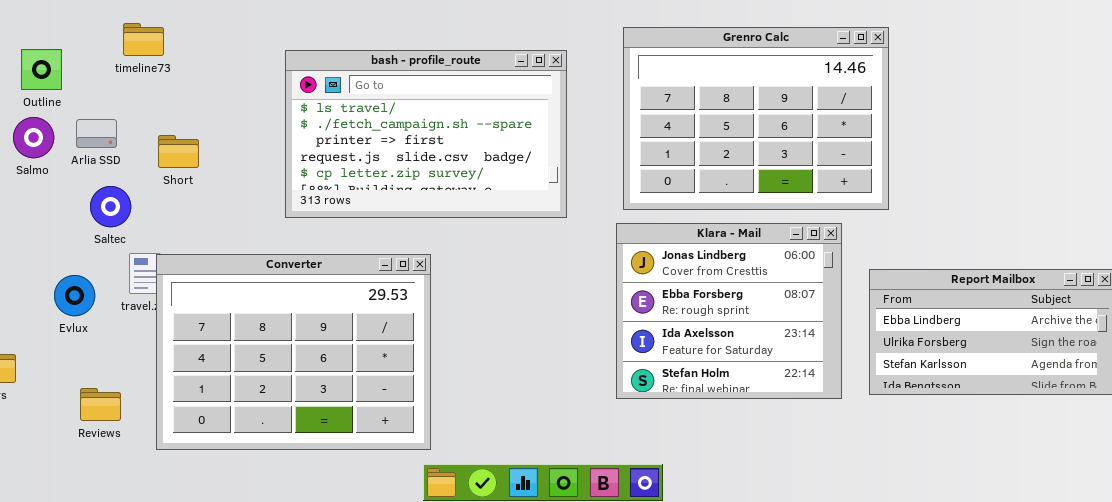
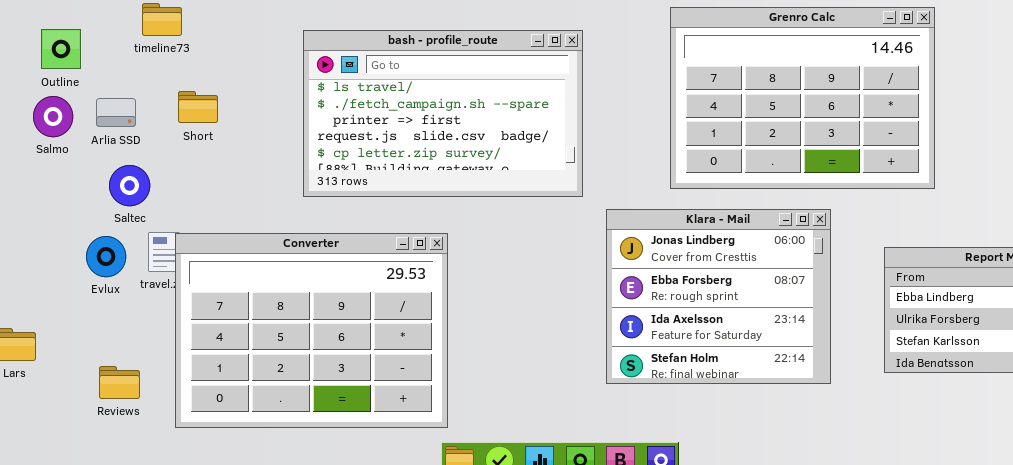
Grenro Calc: [623,27,889,210] -> [670,7,935,189], moved
Short: [158,135,199,168] -> [178,91,218,123], moved
Klara - Mail: [616,223,842,399] -> [606,209,831,384], moved
Evlux: [54,275,95,316] -> [86,236,126,277], moved

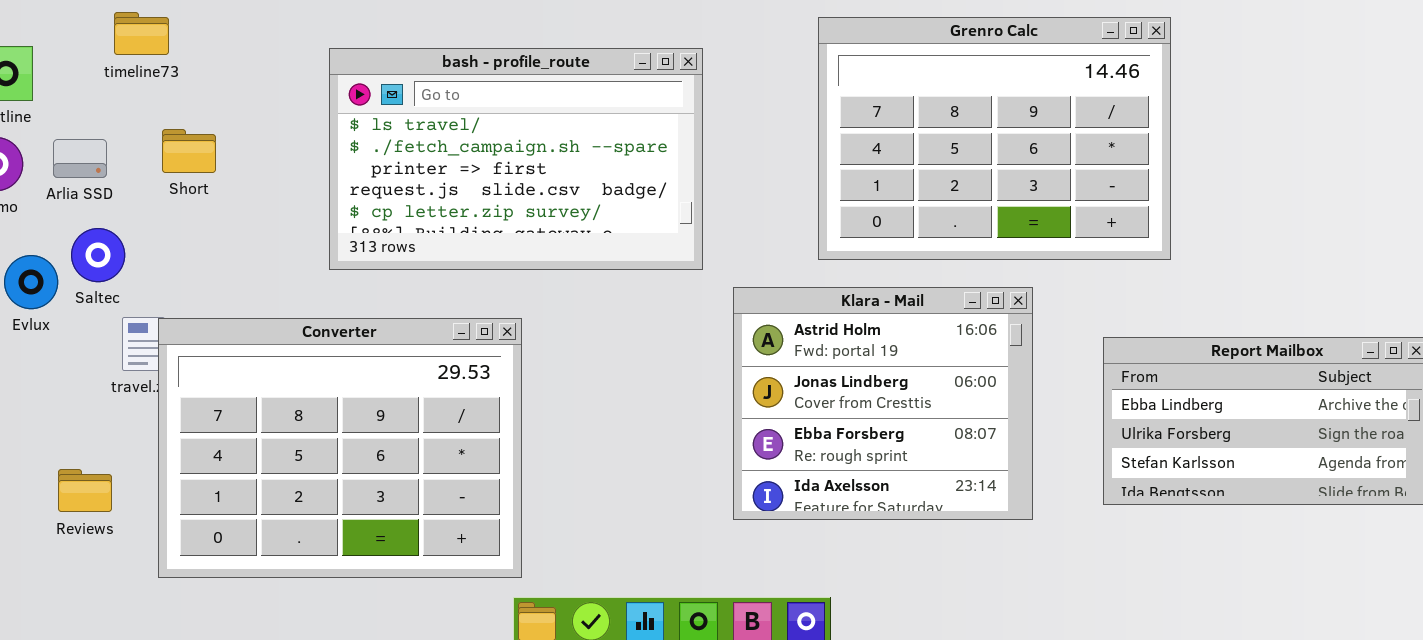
Klara - Mail: [606,209,831,384] -> [733,287,1033,520], scrolled up 1 row
Evlux: [86,236,126,277] -> [4,255,58,309], moved
Reviews: [99,366,140,399] -> [58,469,112,512], moved

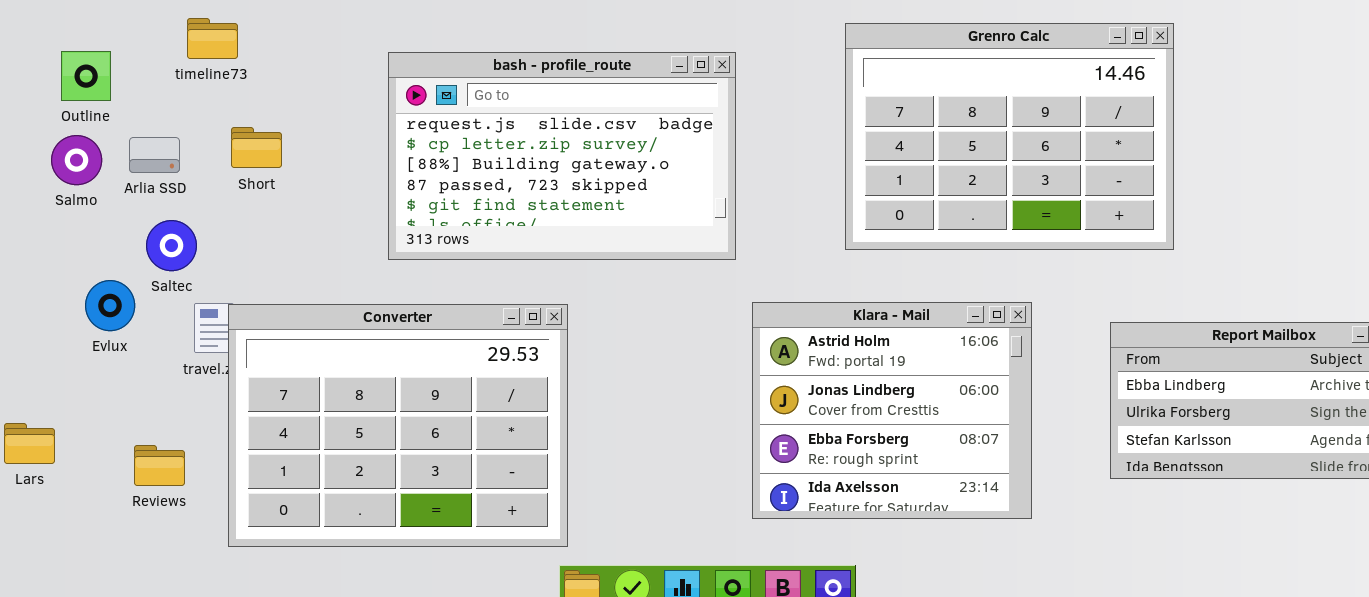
bash - profile_route: [329,48,703,270] -> [388,52,736,260], scrolled down 3 rows
Evlux: [4,255,58,309] -> [85,280,135,331], moved
Klara - Mail: [733,287,1033,520] -> [752,302,1032,519], moved

